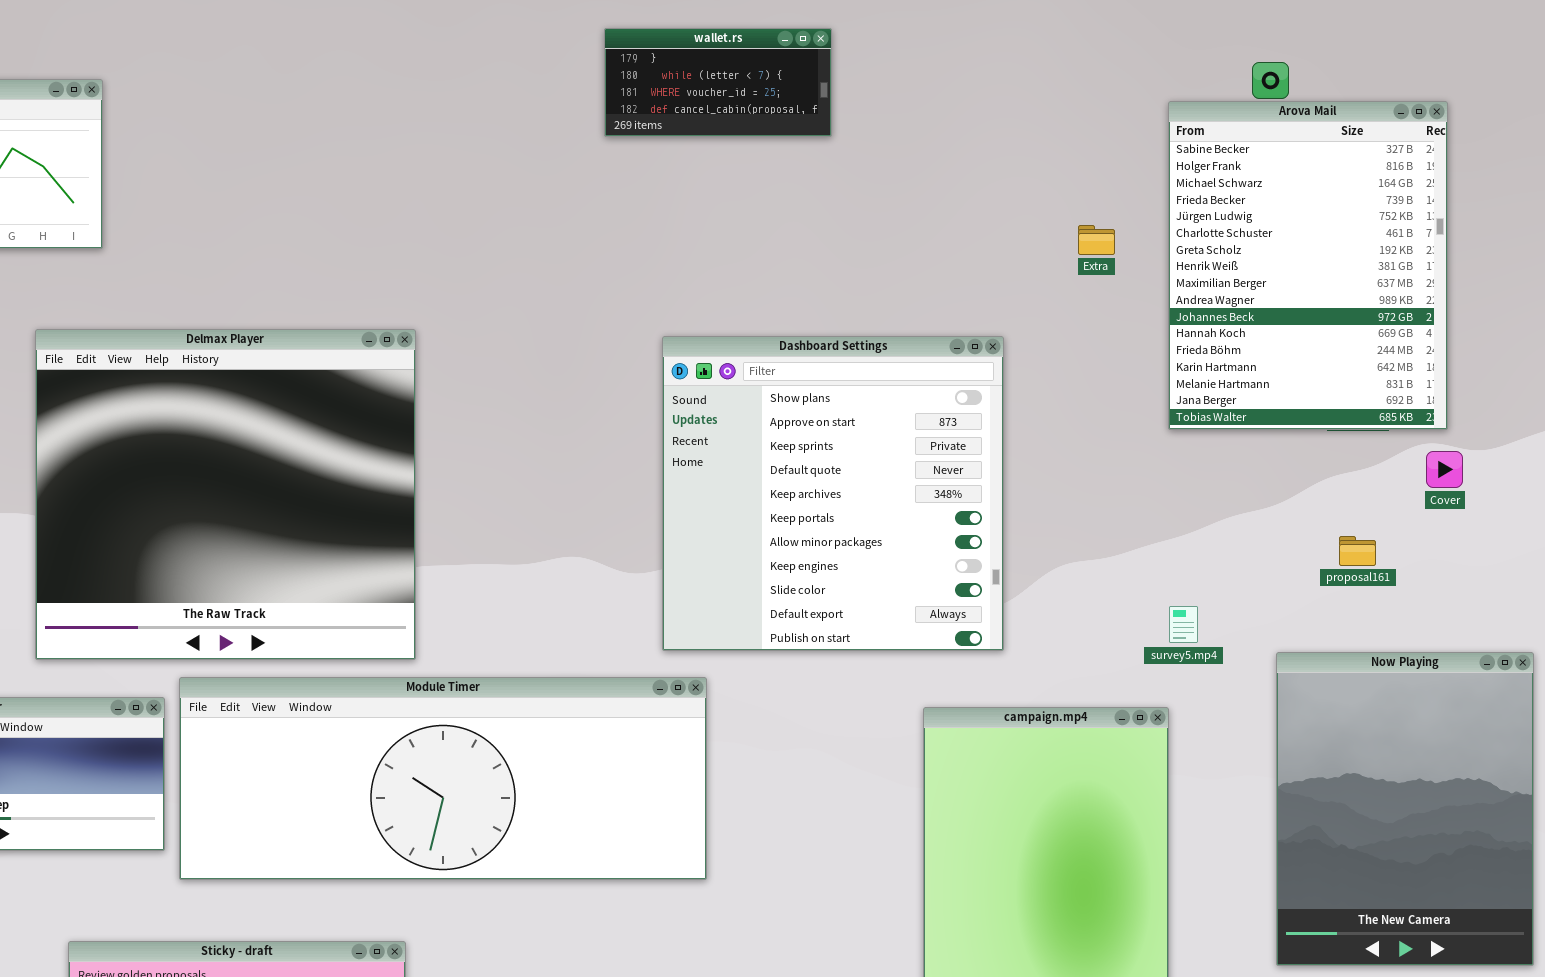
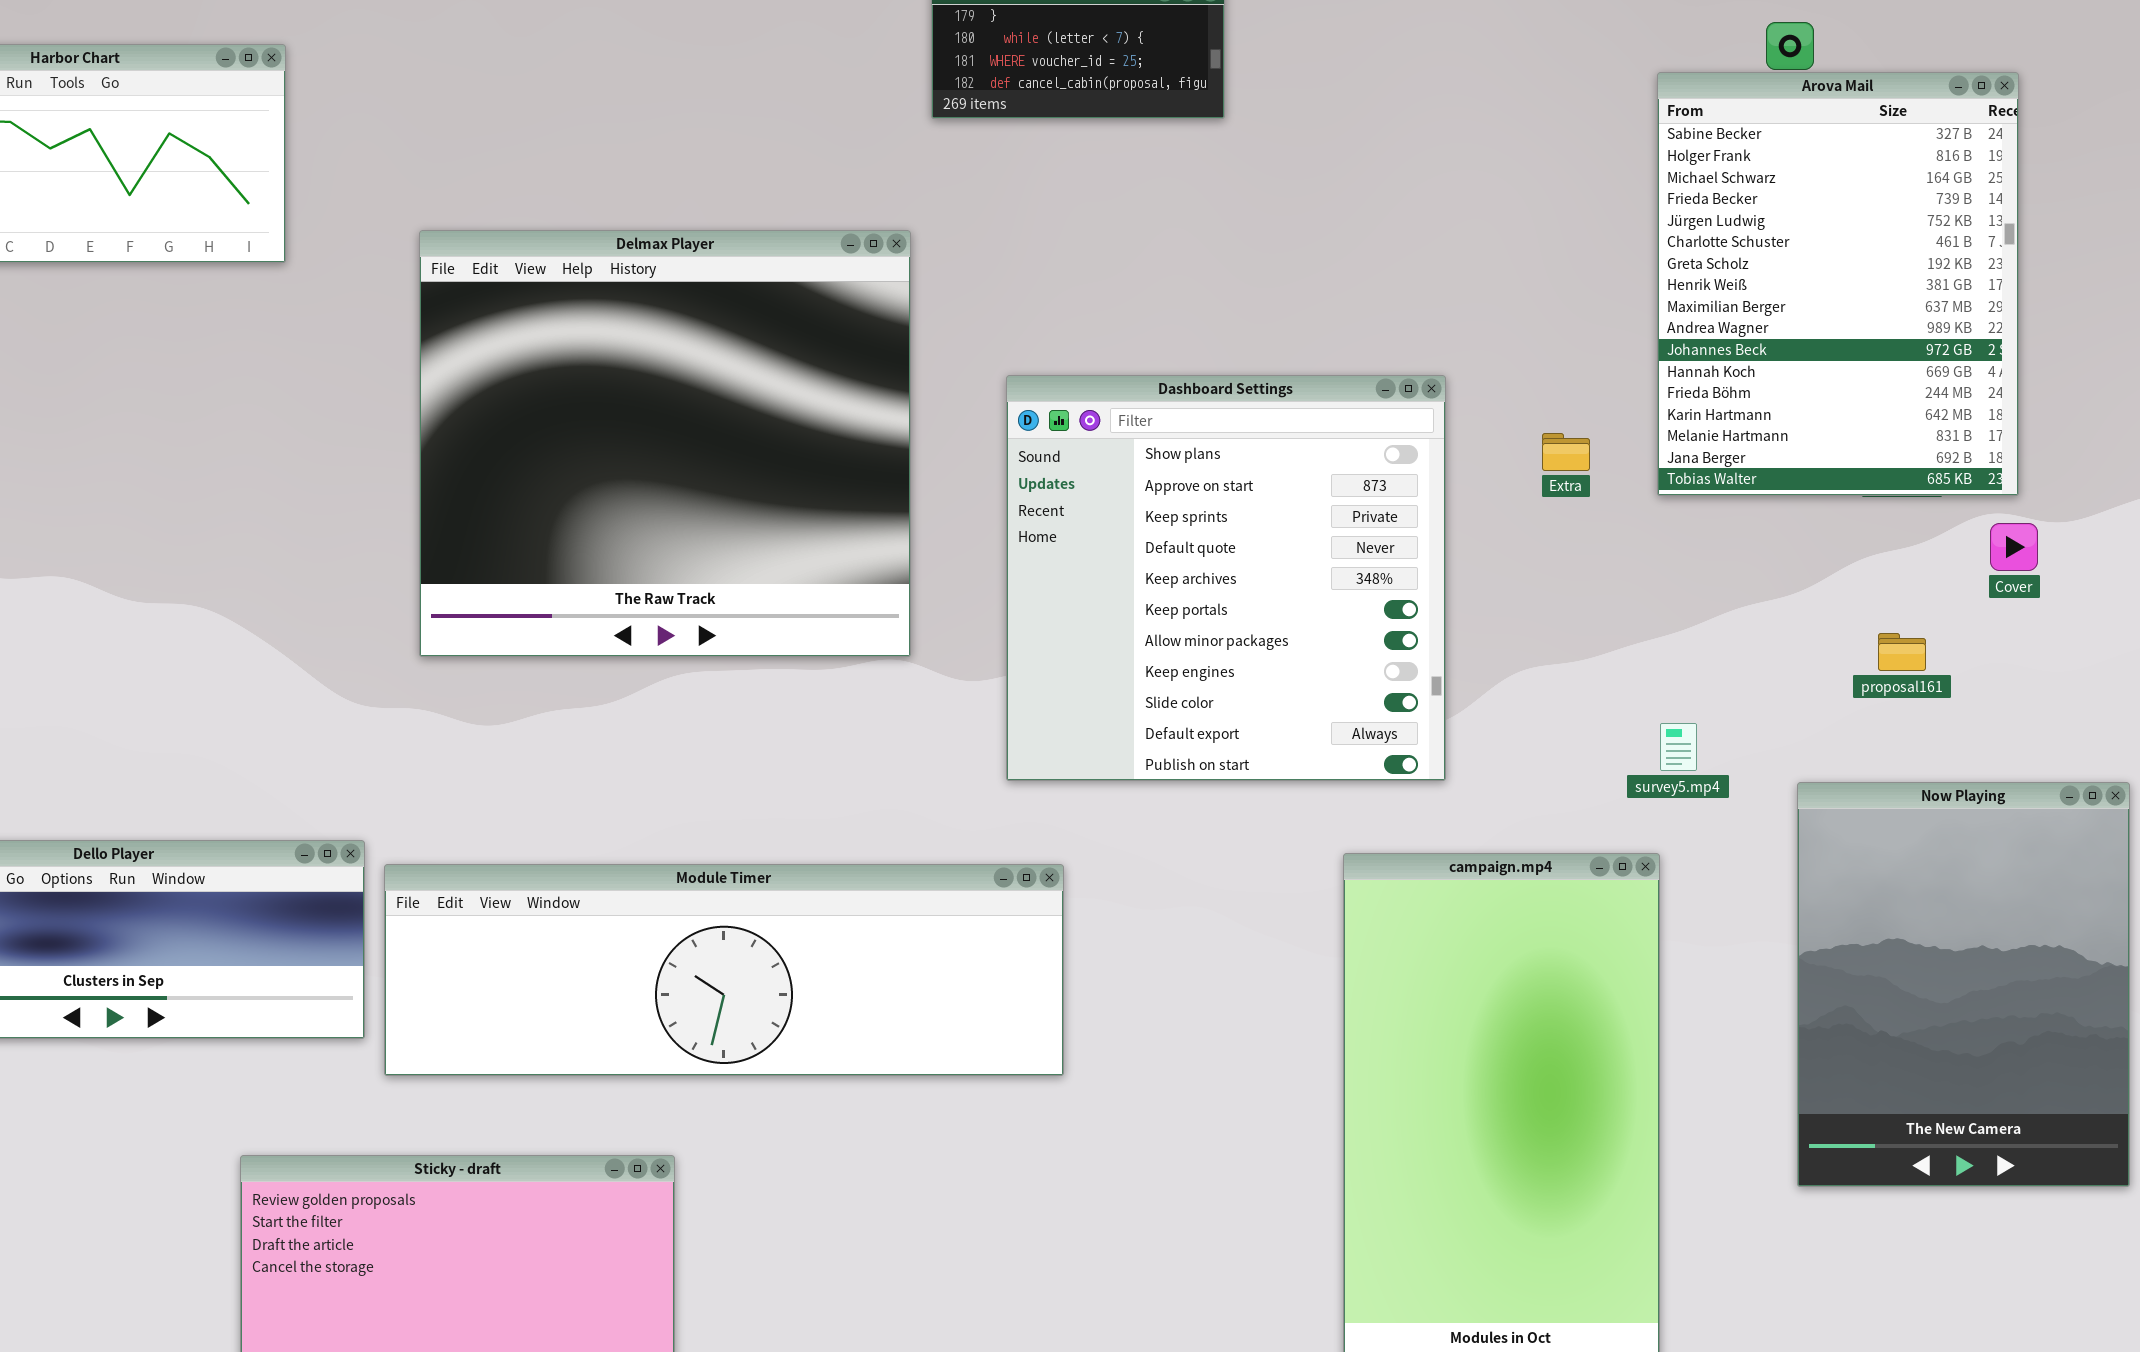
Extra: [1078,225,1115,255] -> [1542,433,1590,471], moved
Delmax Player: [35,329,416,660] -> [419,230,911,657], moved
Module Timer: [179,677,707,880] -> [384,864,1064,1076], resized

